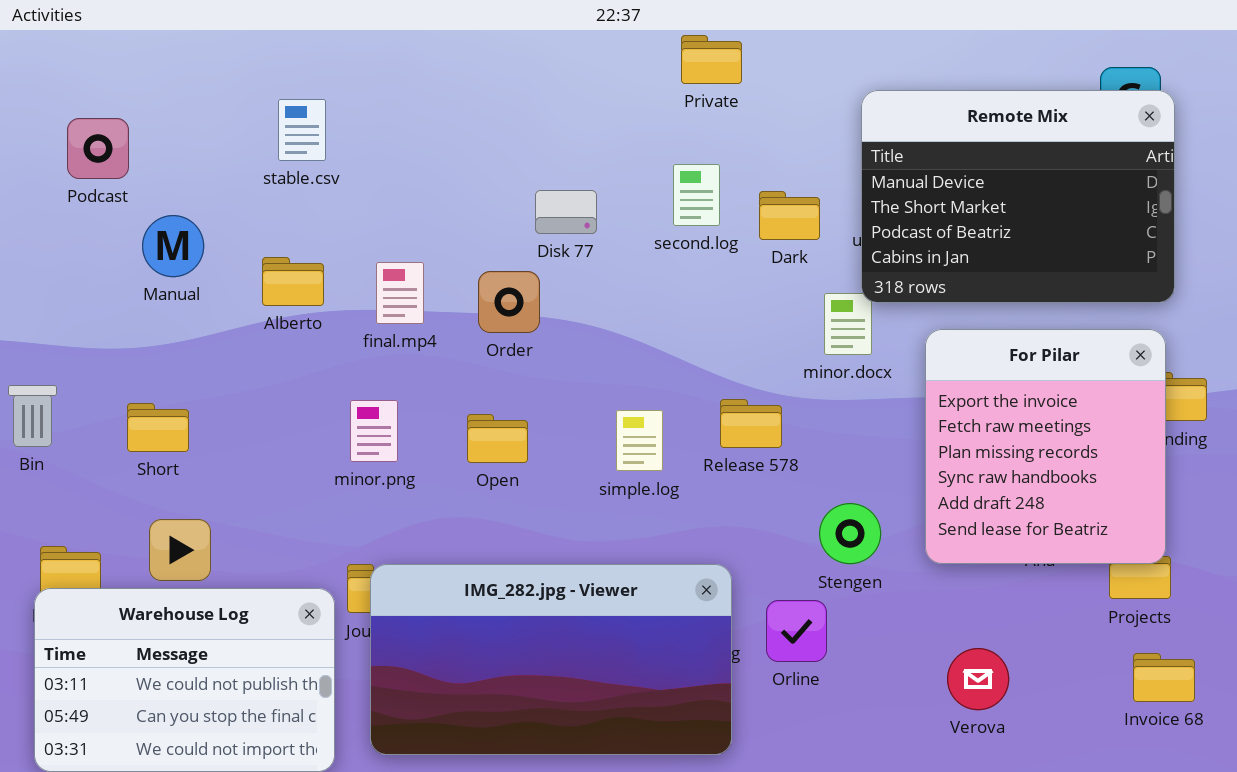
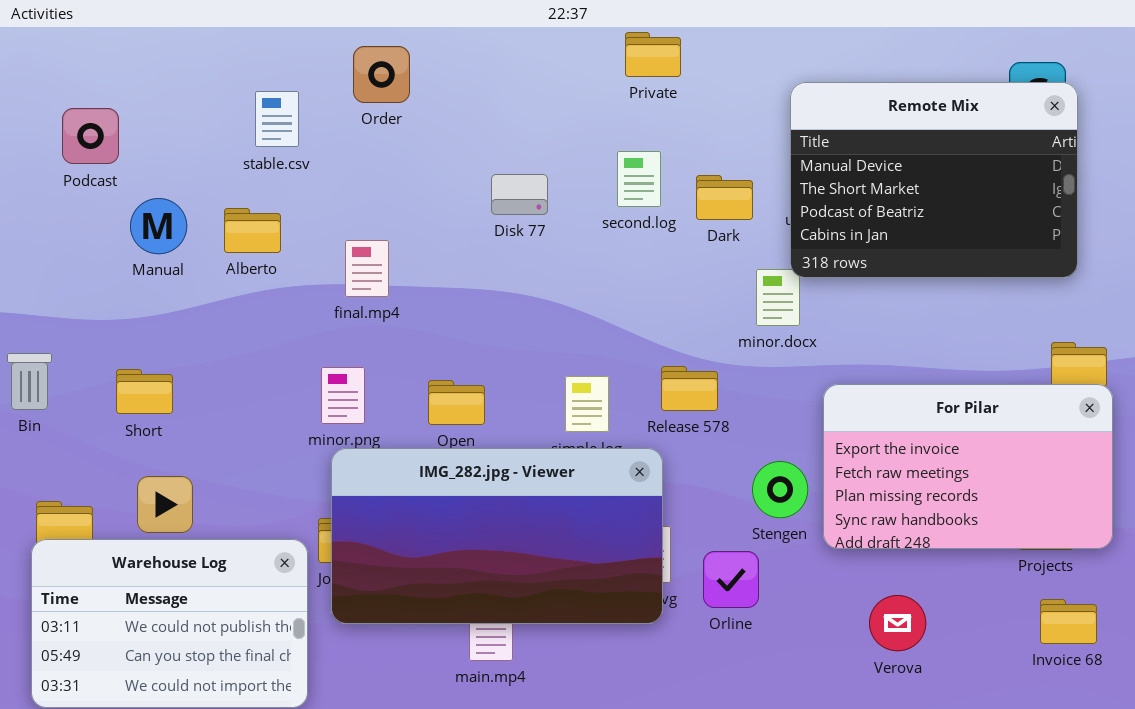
Alberto: [262,257,324,306] -> [224,208,281,253], moved
Order: [478,271,540,333] -> [353,46,410,103], moved
For Pilar: [925,329,1166,564] -> [823,384,1113,549], moved, resized
IMG_282.jpg - Viewer: [370,564,732,755] -> [331,448,663,624], moved

